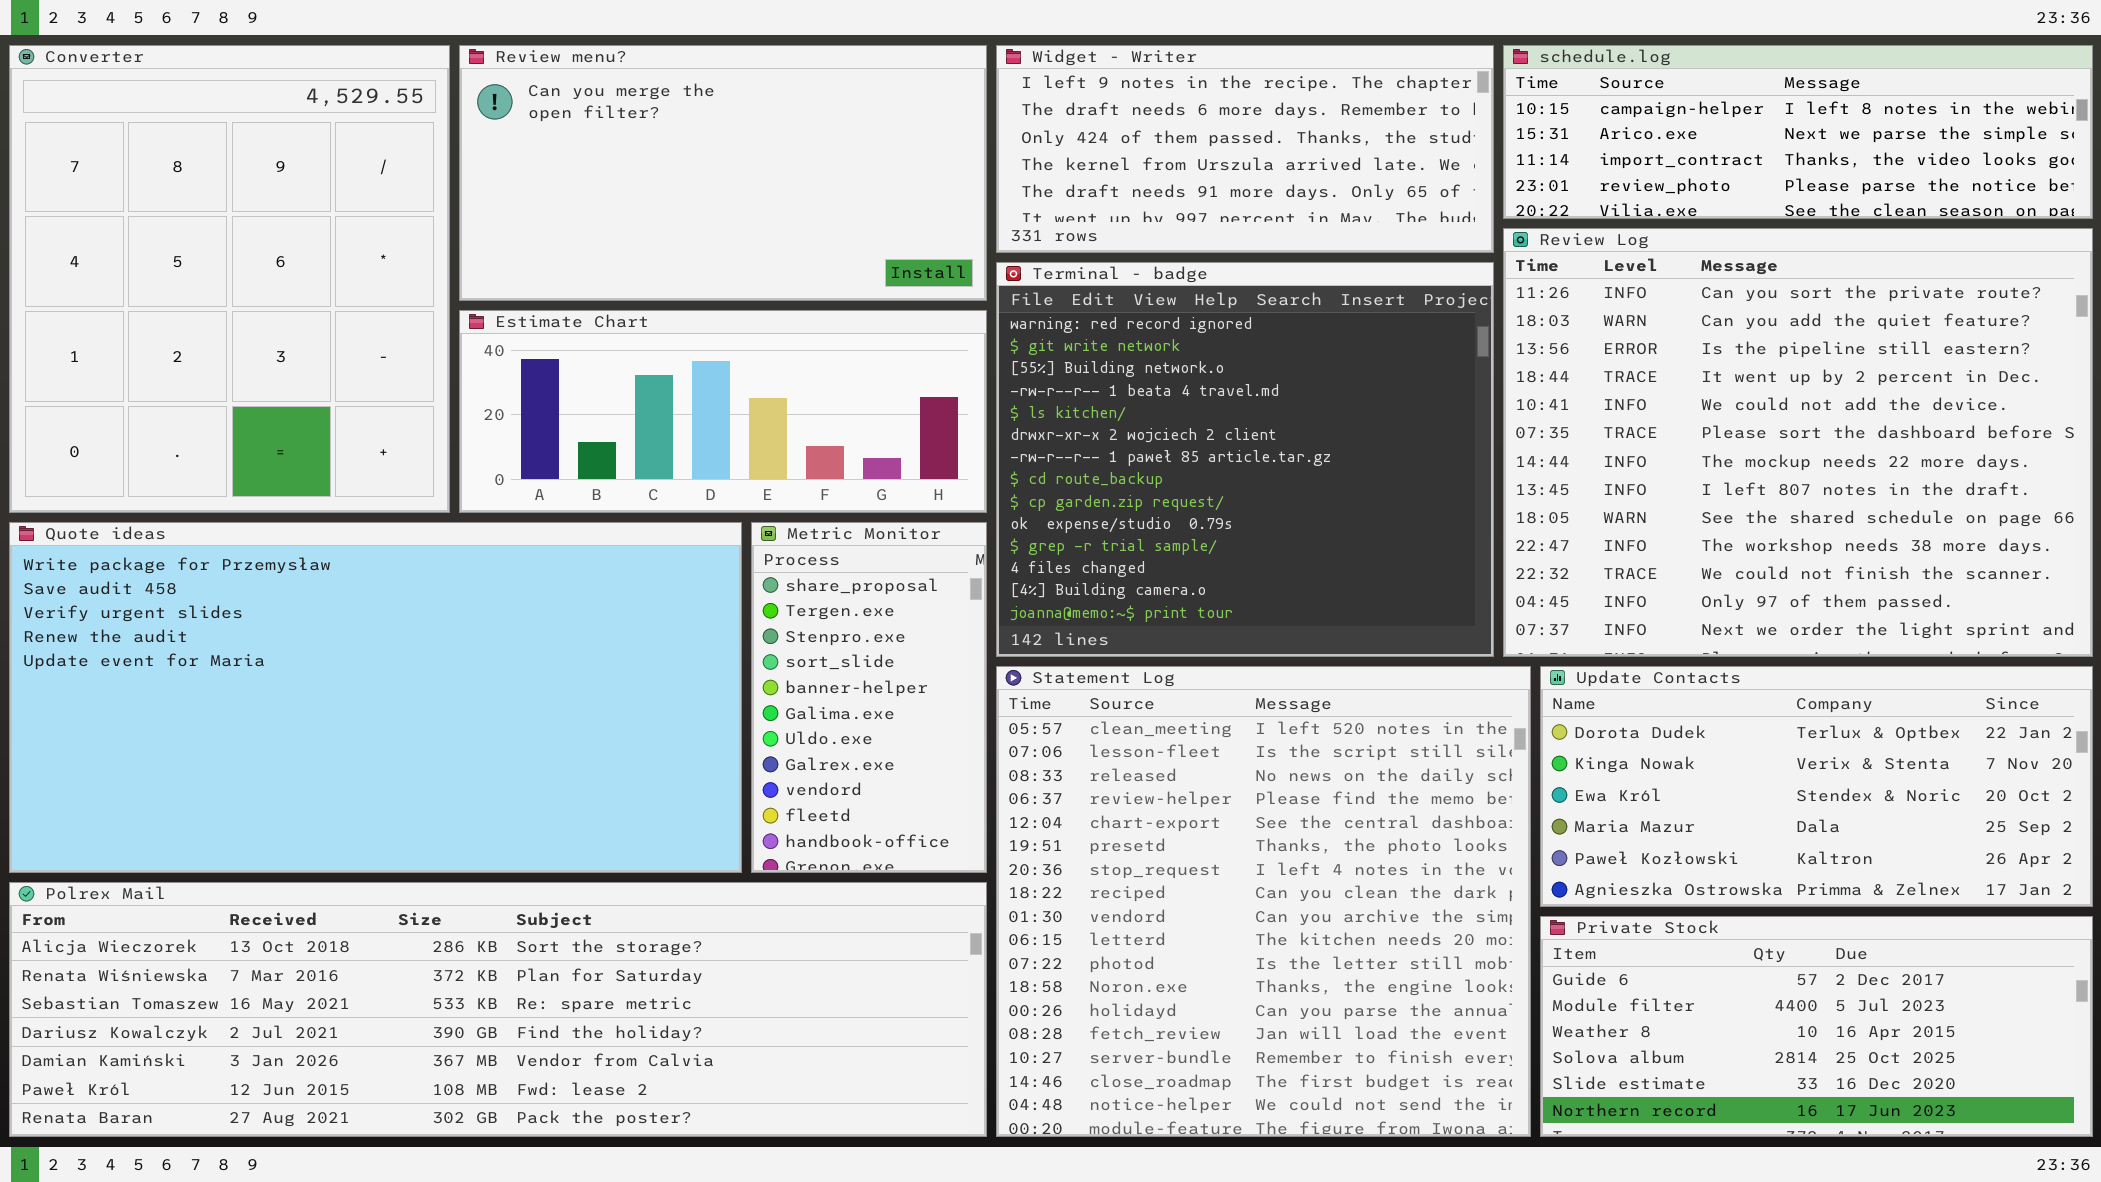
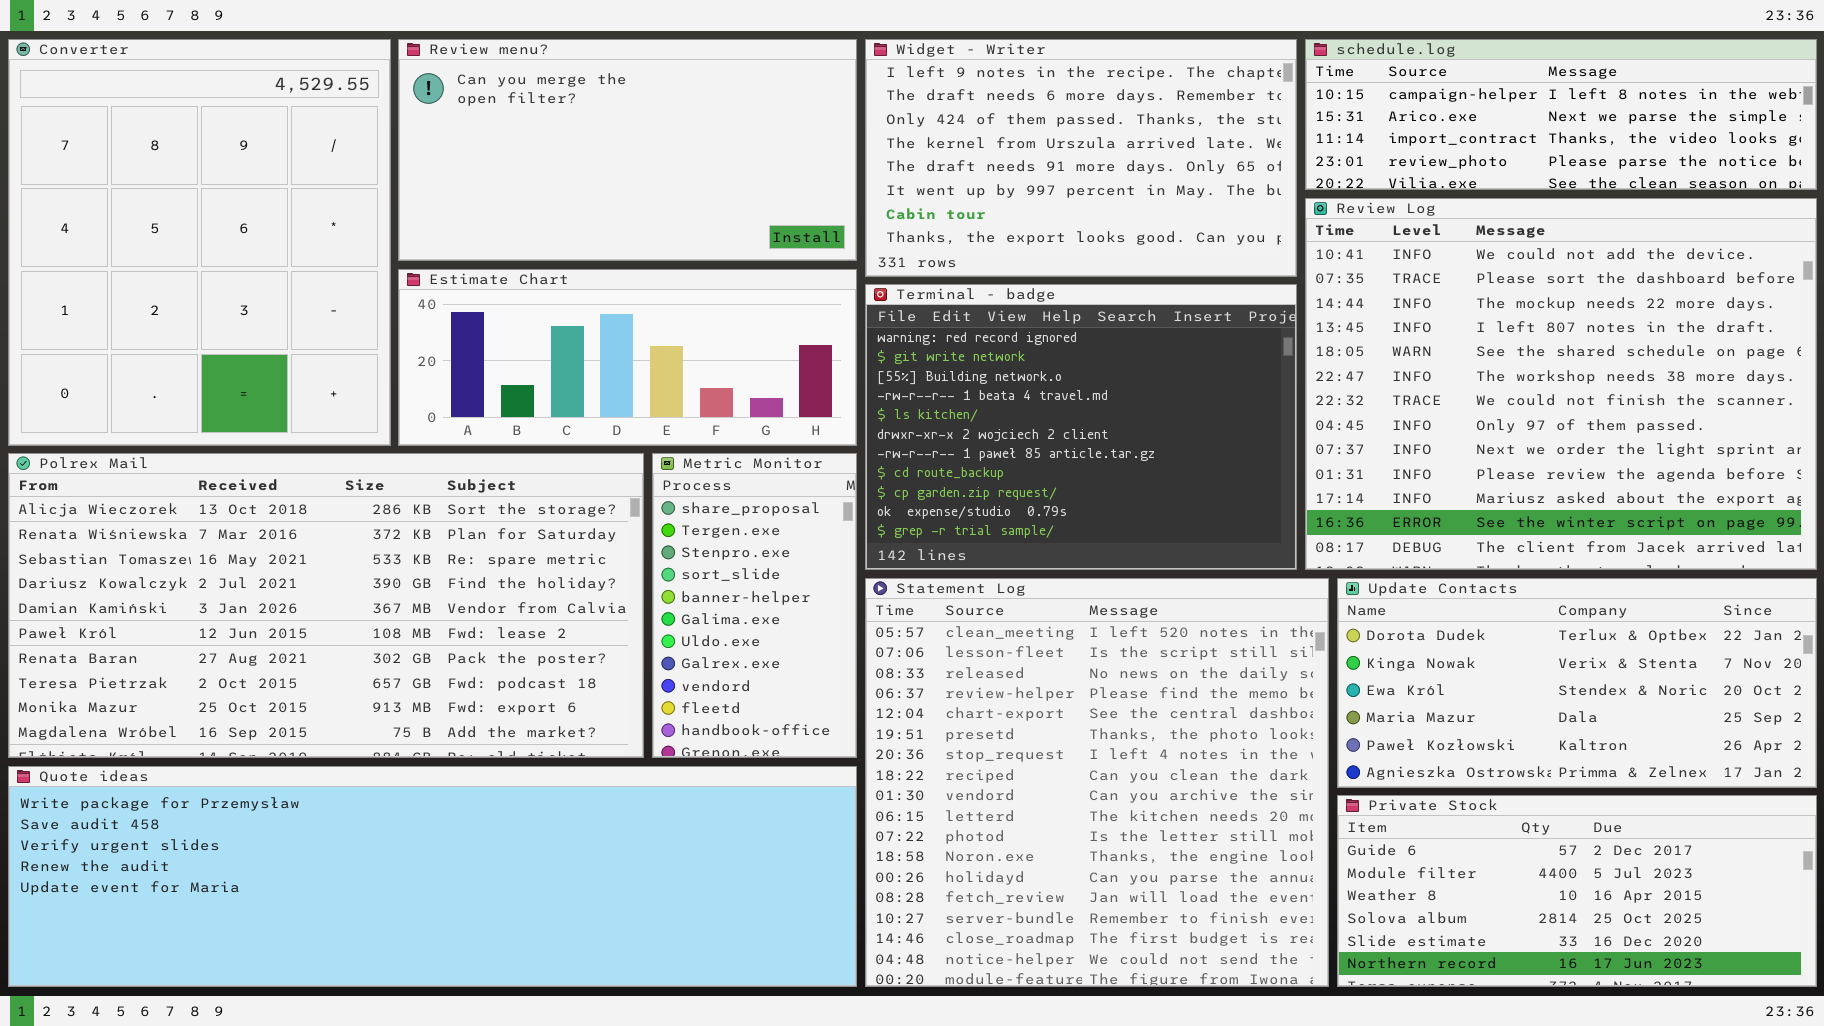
Widget - Writer: [996,45,1494,253] -> [865,39,1297,277], resized
Review Log: [1503,228,2093,657] -> [1305,198,1817,570], scrolled down 4 rows
Terminal - badge: [996,262,1494,657] -> [865,284,1297,570], resized
Quote ideas: [9,522,742,873] -> [8,766,857,987], moved, resized
Polrex Mail: [9,882,987,1137] -> [8,453,644,758], moved, resized

